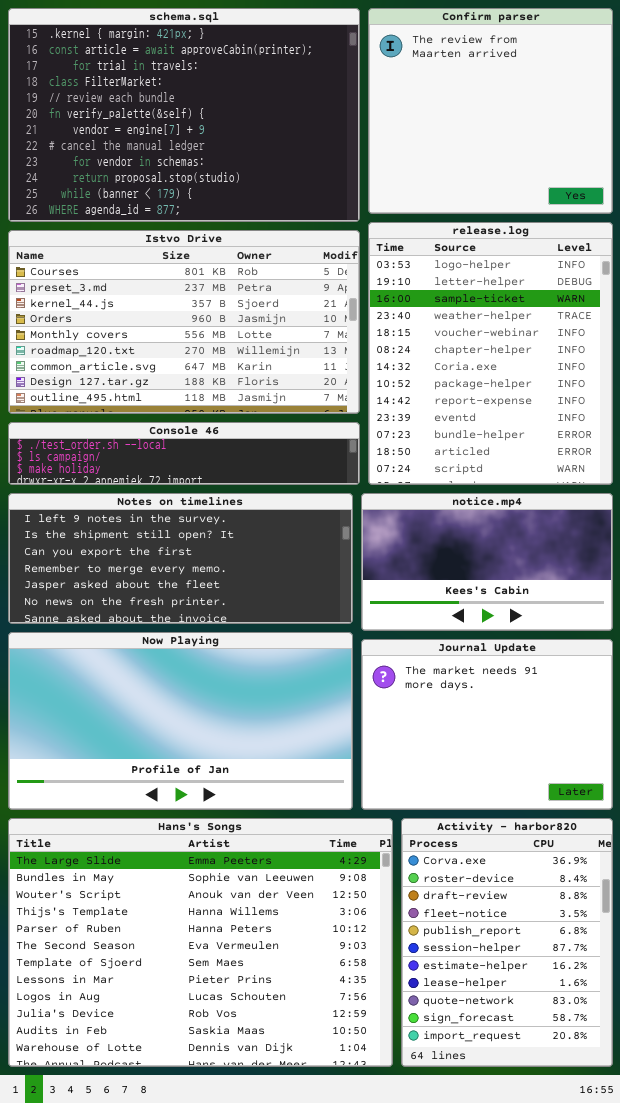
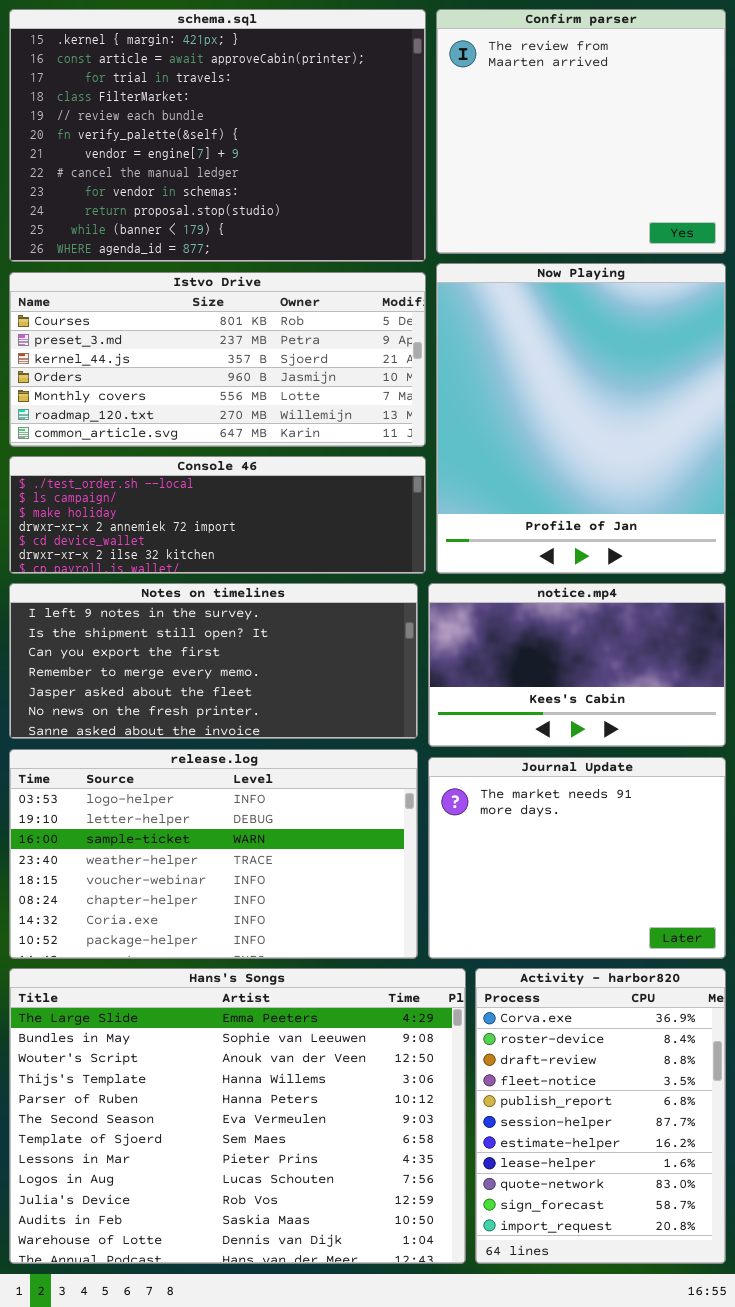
release.log: [368,222,613,485] -> [9,749,418,959], moved, resized
Istvo Drive: [8,230,360,414] -> [9,272,426,447], resized
Console 46: [8,422,360,485] -> [9,456,426,574], resized
Now Playing: [8,632,353,810] -> [436,263,726,574], moved, resized

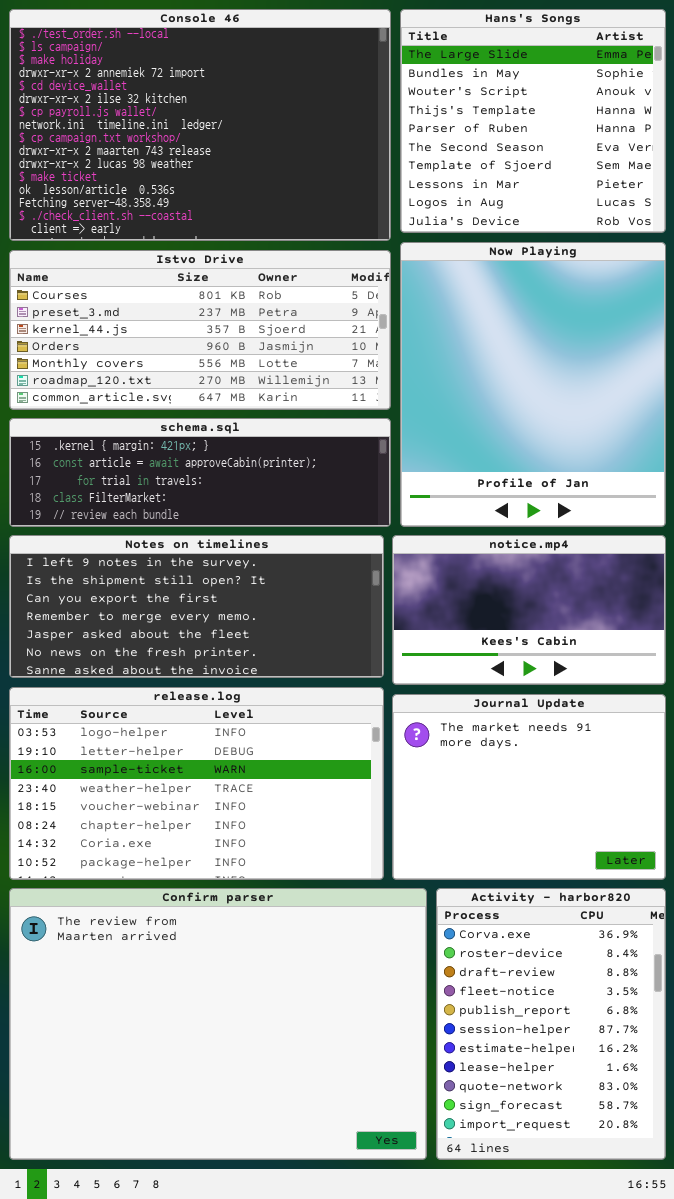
schema.sql: [9,9,426,262] -> [9,418,391,527], moved, resized
Confirm parser: [436,9,726,254] -> [9,888,427,1160], moved, resized
Console 46: [9,456,426,574] -> [9,9,391,241], moved, resized
Hans's Songs: [9,968,466,1264] -> [400,9,666,233], moved, resized

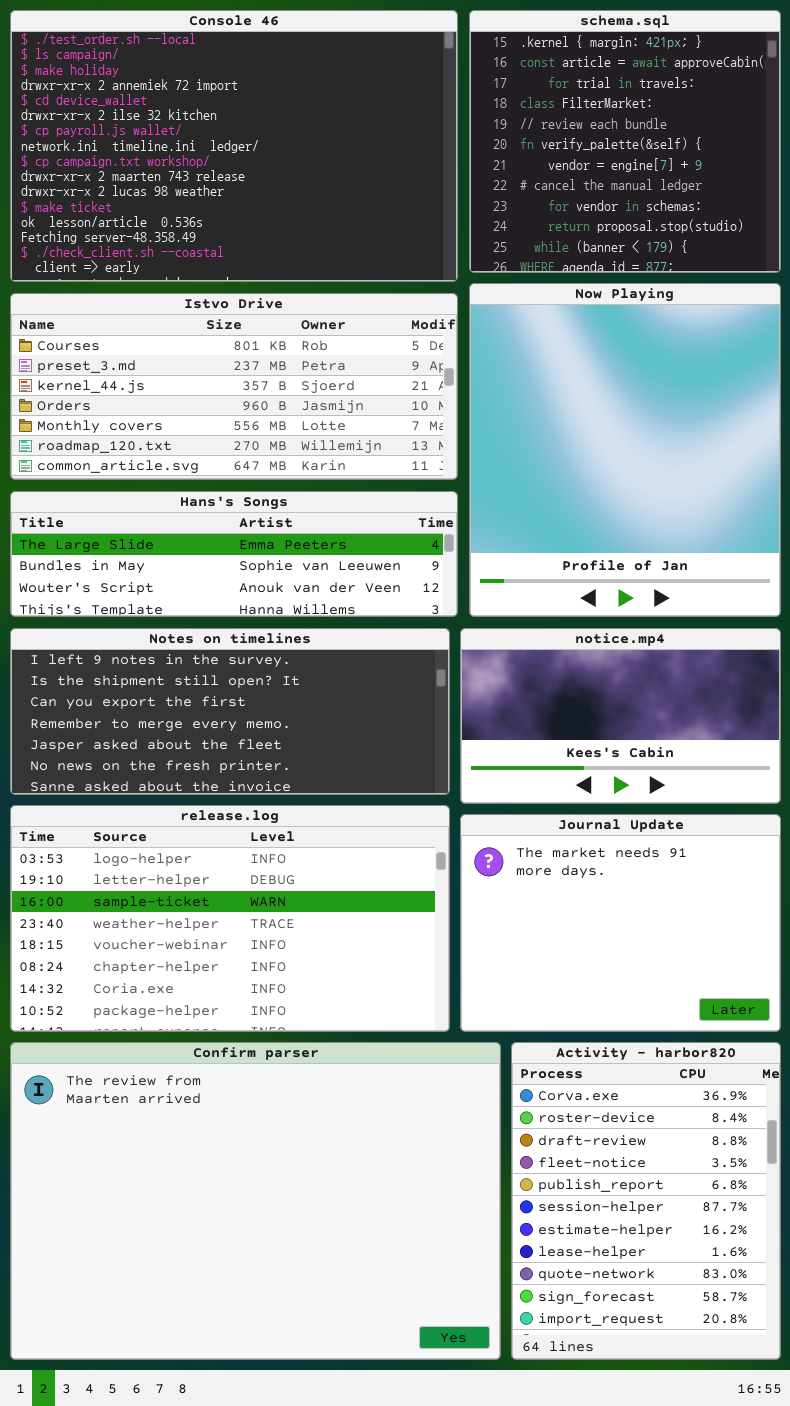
Hans's Songs: [400,9,666,233] -> [10,491,458,617], moved, resized
schema.sql: [9,418,391,527] -> [469,10,781,273], moved, resized

